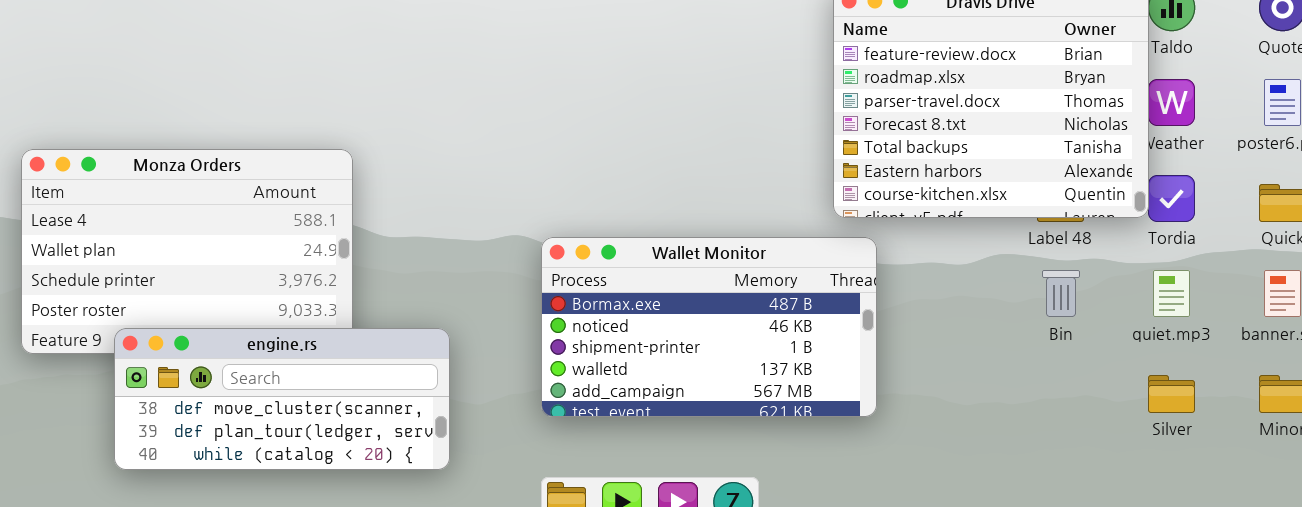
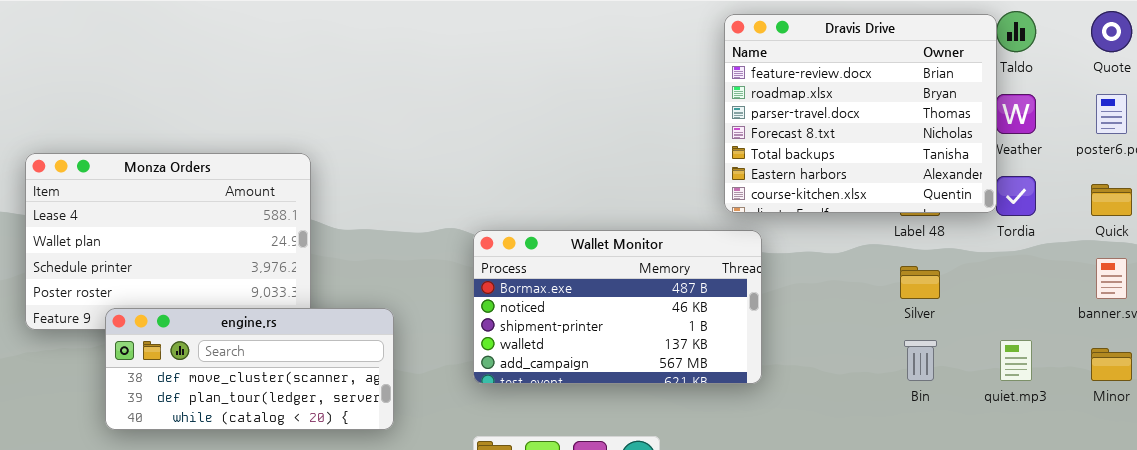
Bin: [1042,270,1080,317] -> [904,340,937,381], moved
quiet.mp3: [1153,270,1190,317] -> [1000,340,1032,381], moved
Silver: [1148,375,1195,413] -> [900,266,940,299], moved

